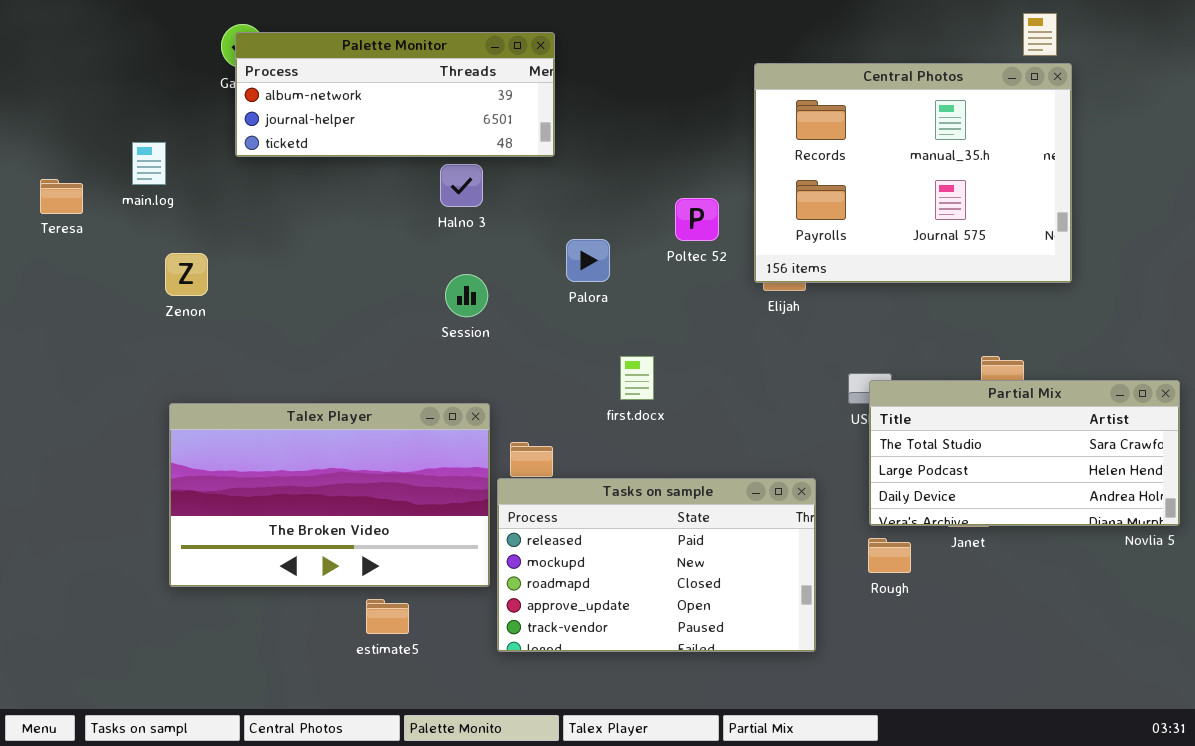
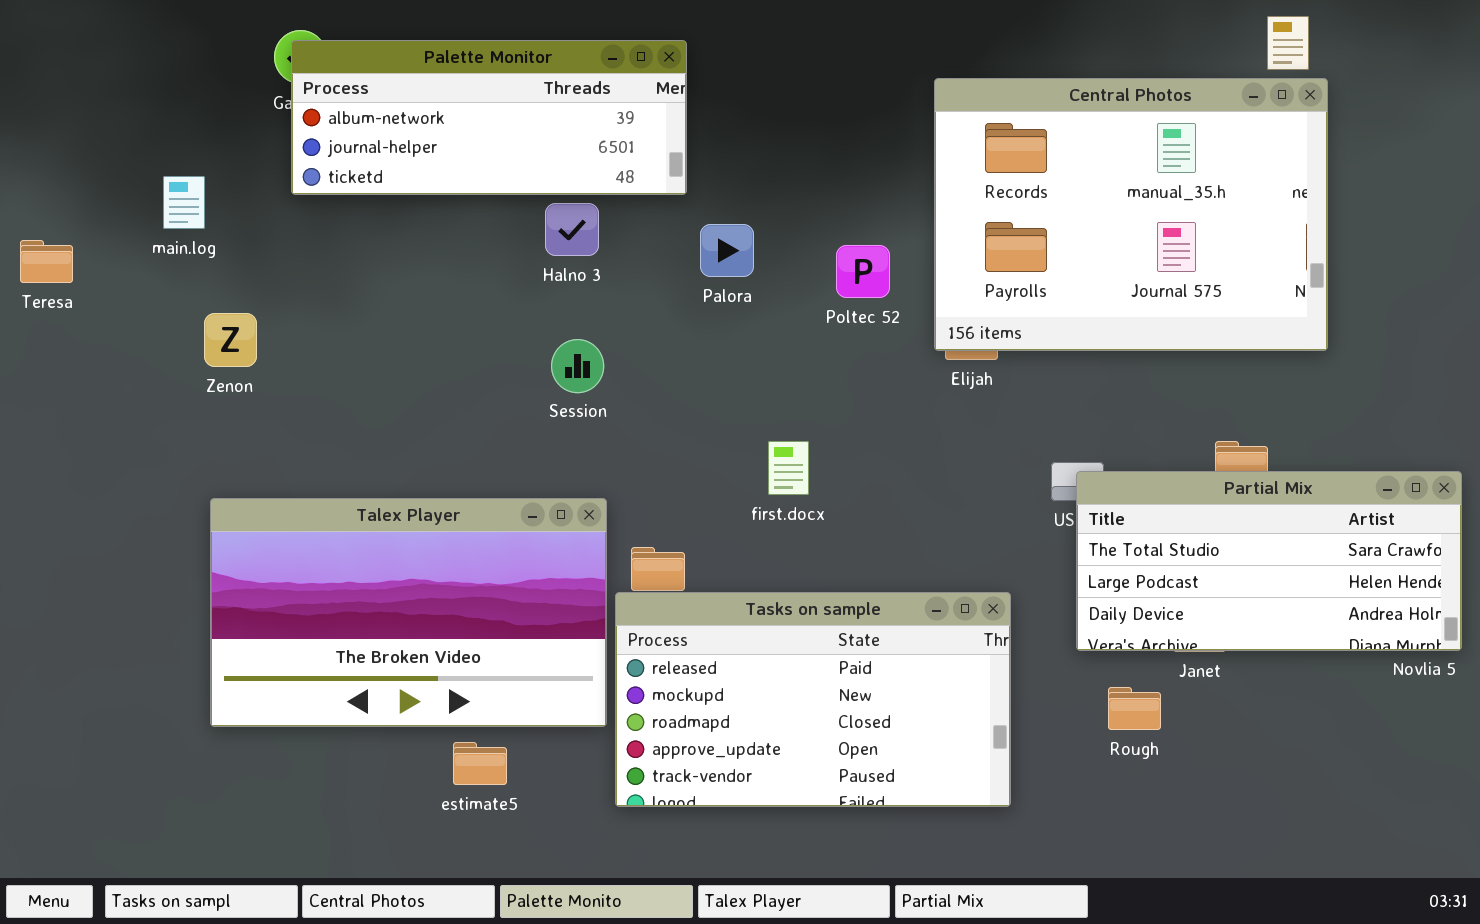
Teresa: [40,179,83,214] -> [20,240,73,283], moved
Palora: [566,239,610,282] -> [700,224,754,277], moved
Rough: [868,538,911,573] -> [1108,687,1161,730], moved

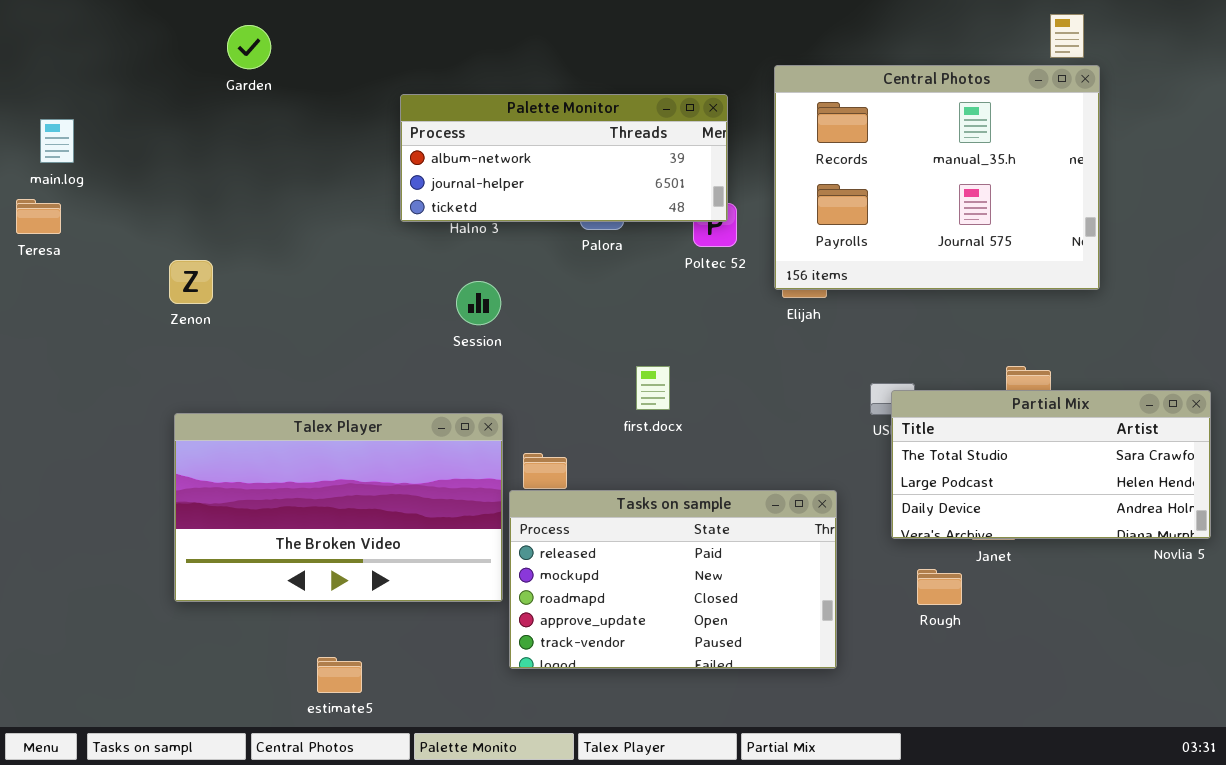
Palette Monitor: [291,40,687,195] -> [400,94,728,222], moved
main.log: [163,176,205,229] -> [40,119,74,163], moved
estimate5: [453,742,507,785] -> [317,657,362,693], moved

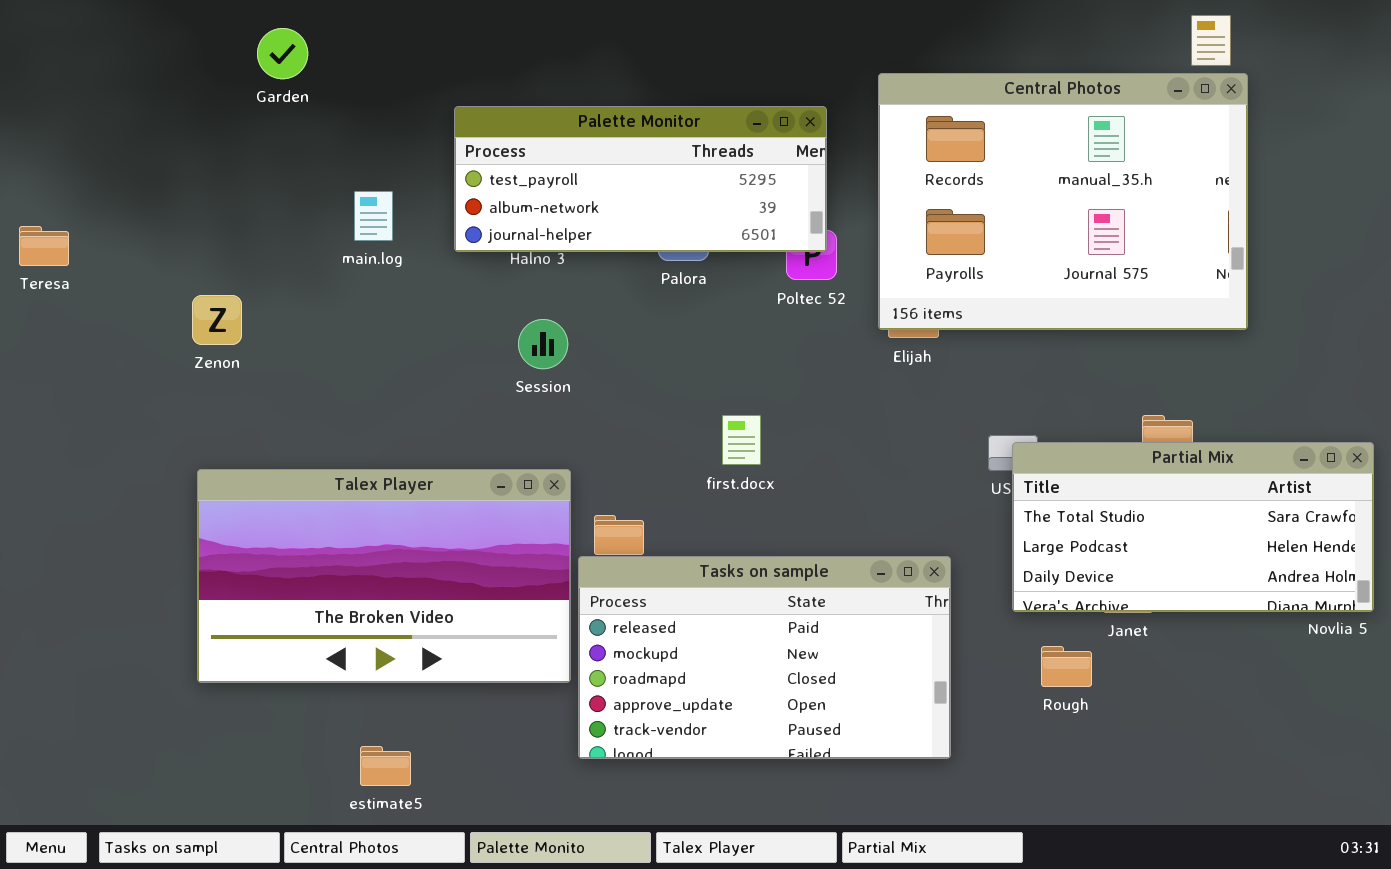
Palette Monitor: [400,94,728,222] -> [454,106,827,252], scrolled up 1 row
main.log: [40,119,74,163] -> [354,191,393,241], moved

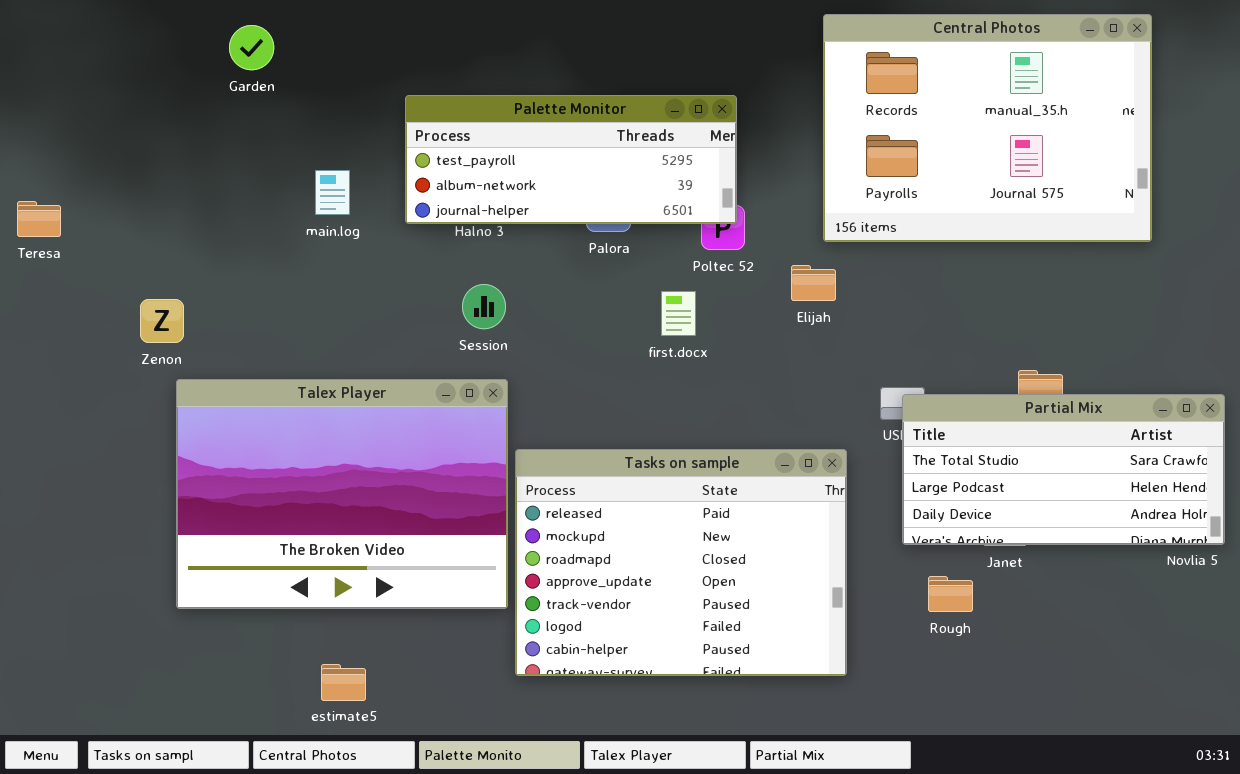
Central Photos: [878,73,1248,330] -> [823,14,1152,242], moved
Zenon: [192,295,242,345] -> [140,299,184,343], moved
first.docx: [722,415,761,465] -> [661,291,696,336], moved
Talex Player: [197,469,571,683] -> [176,379,508,609], resized
Tasks on sample: [578,556,951,759] -> [515,449,847,676], resized

